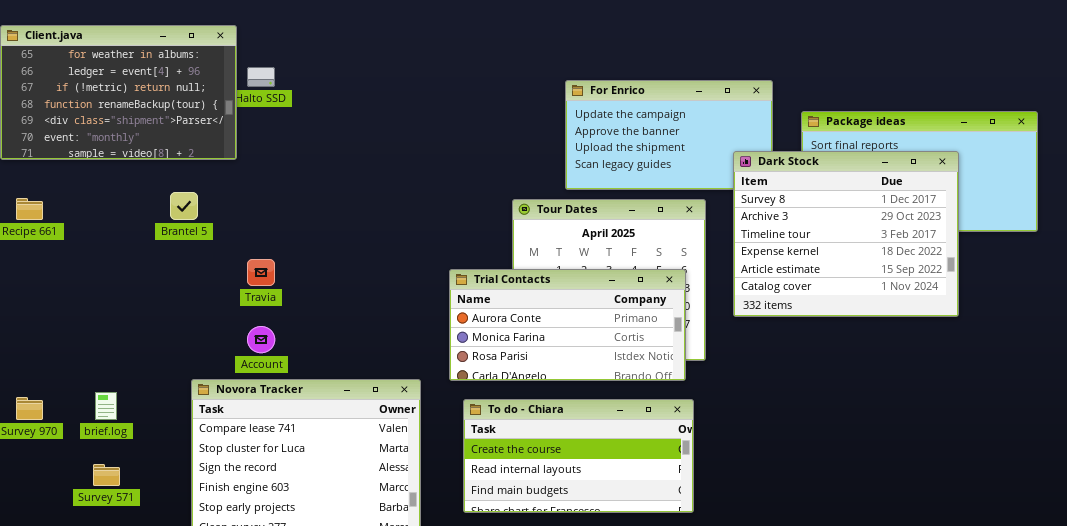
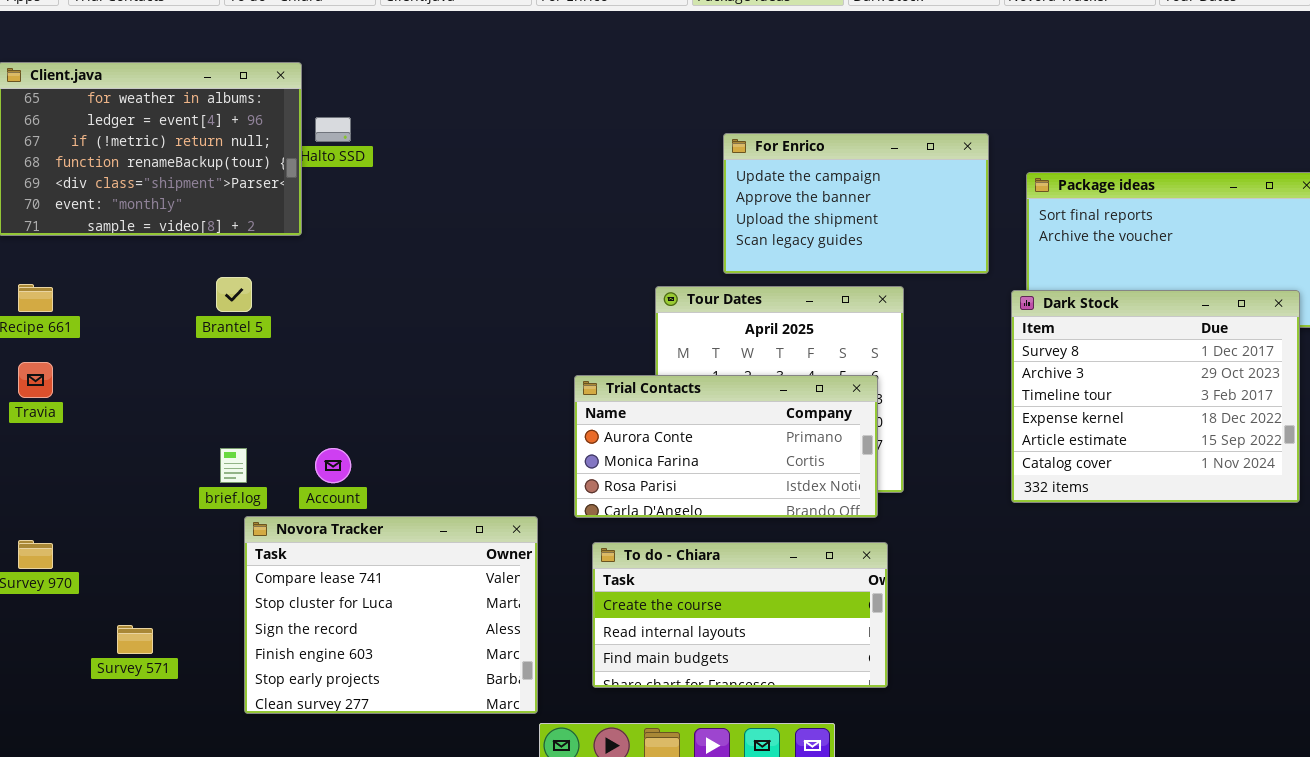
Dark Stock: [733,151,959,317] -> [1011,290,1300,503], moved
Travia: [247,259,275,286] -> [18,362,53,398], moved
brief.log: [95,392,117,420] -> [220,448,247,483], moved

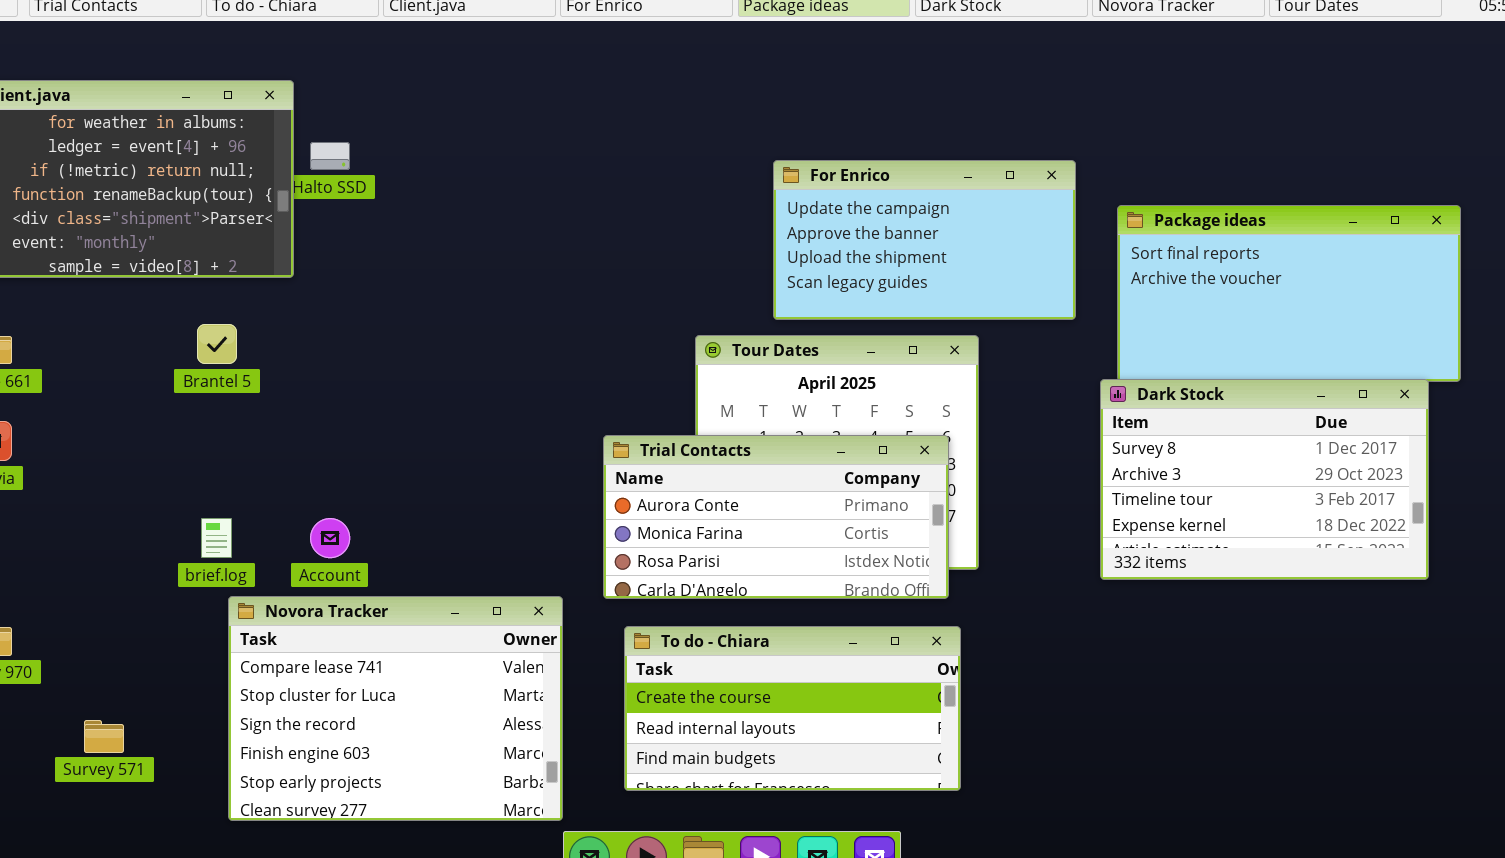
Dark Stock: [1011,290,1300,503] -> [1100,379,1429,580], resized

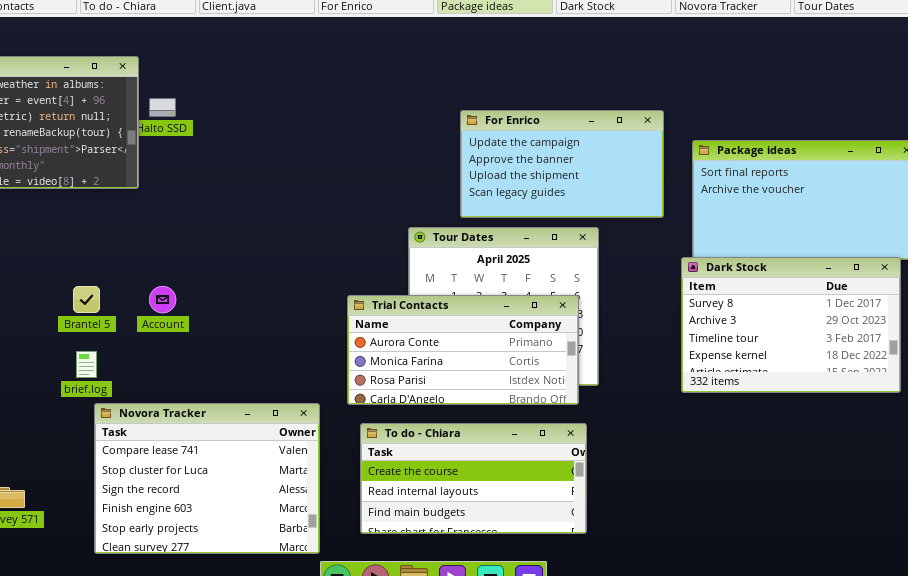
Brantel 5: [197,324,237,364] -> [73,286,100,313], moved
Account: [310,518,350,558] -> [149,286,176,313], moved

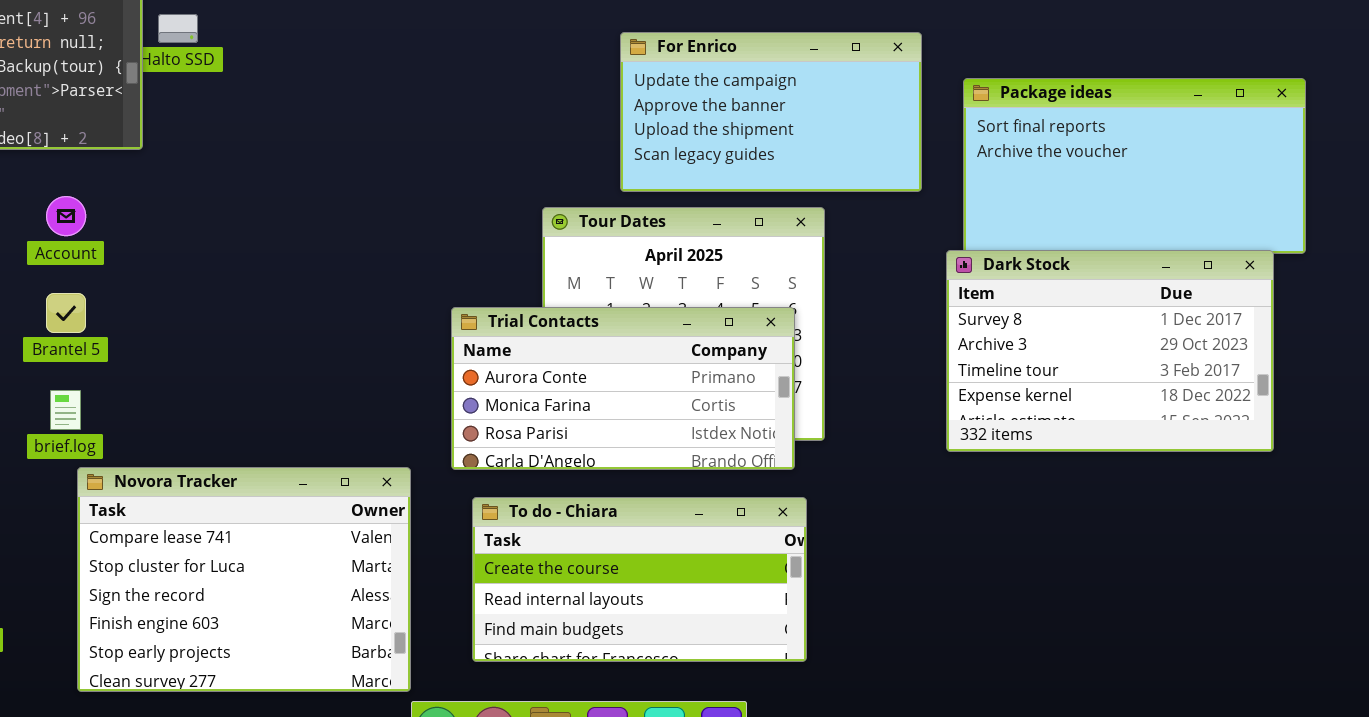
Account: [149,286,176,313] -> [46,196,86,236], moved

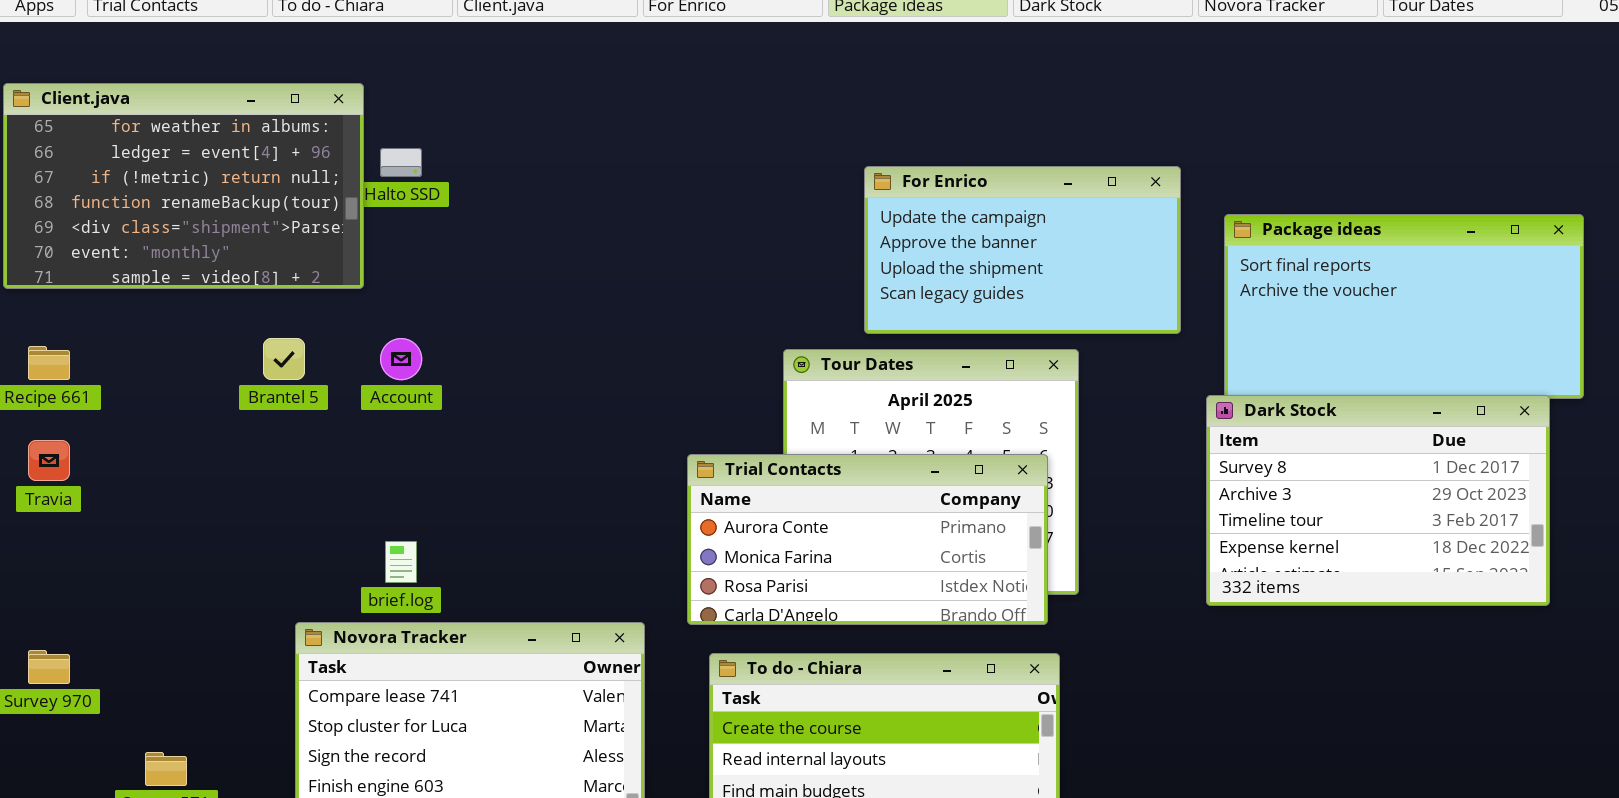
Account: [46,196,86,236] -> [380,338,422,380], moved
Brantel 5: [46,293,86,333] -> [263,338,305,380], moved
brief.log: [50,390,81,430] -> [385,541,417,583], moved

